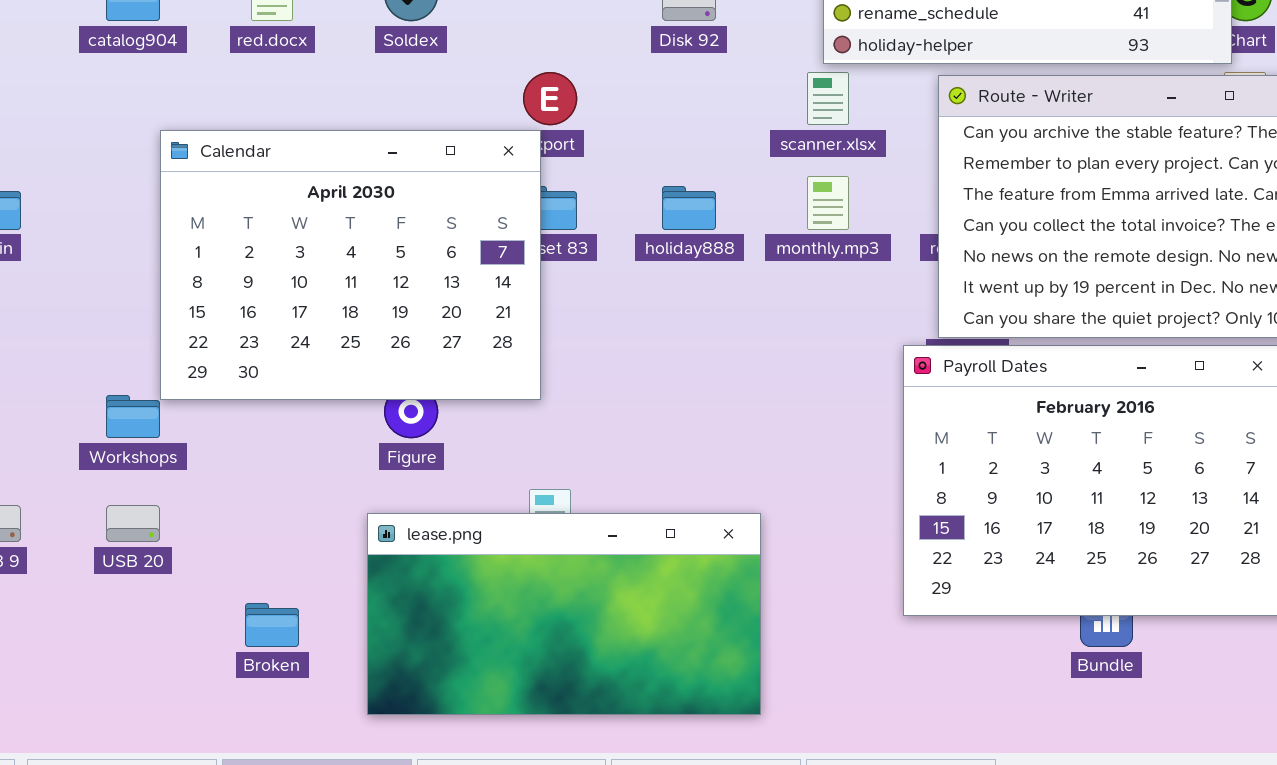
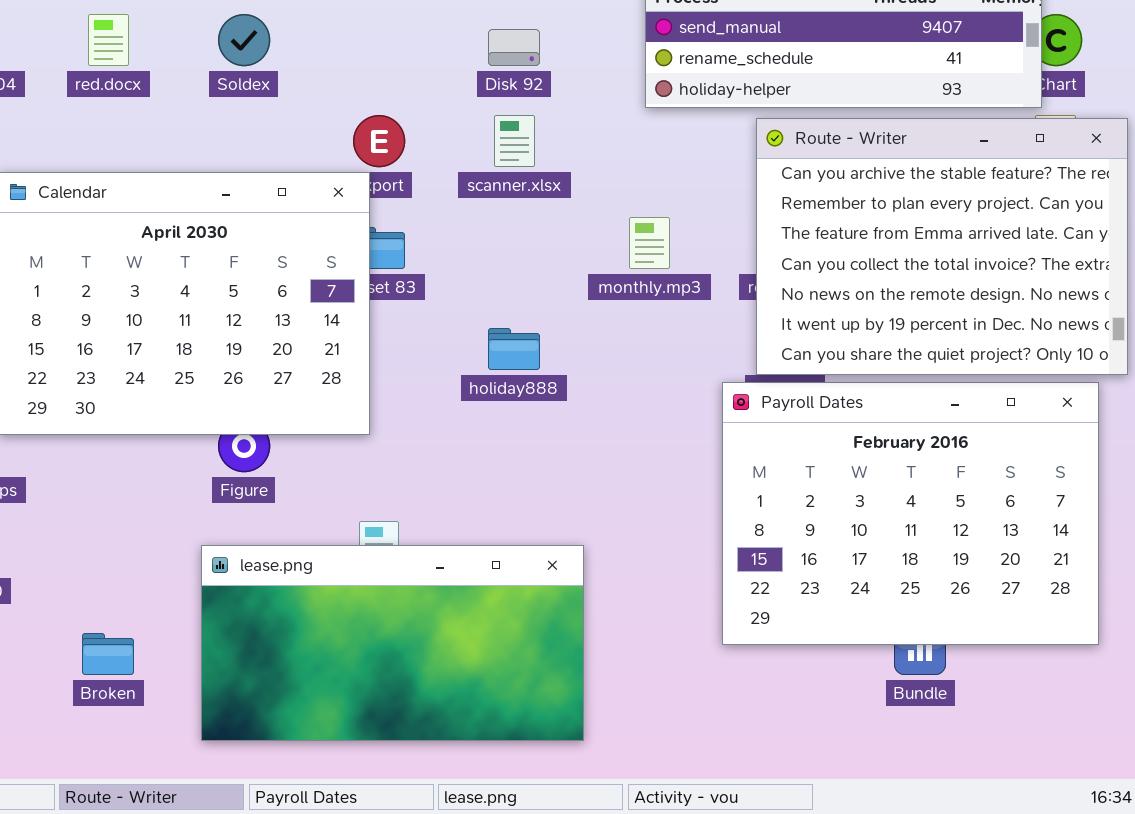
scanner.xlsx: [807,72,849,125] -> [494,115,535,167], moved
holiday888: [662,186,716,230] -> [488,328,540,370], moved

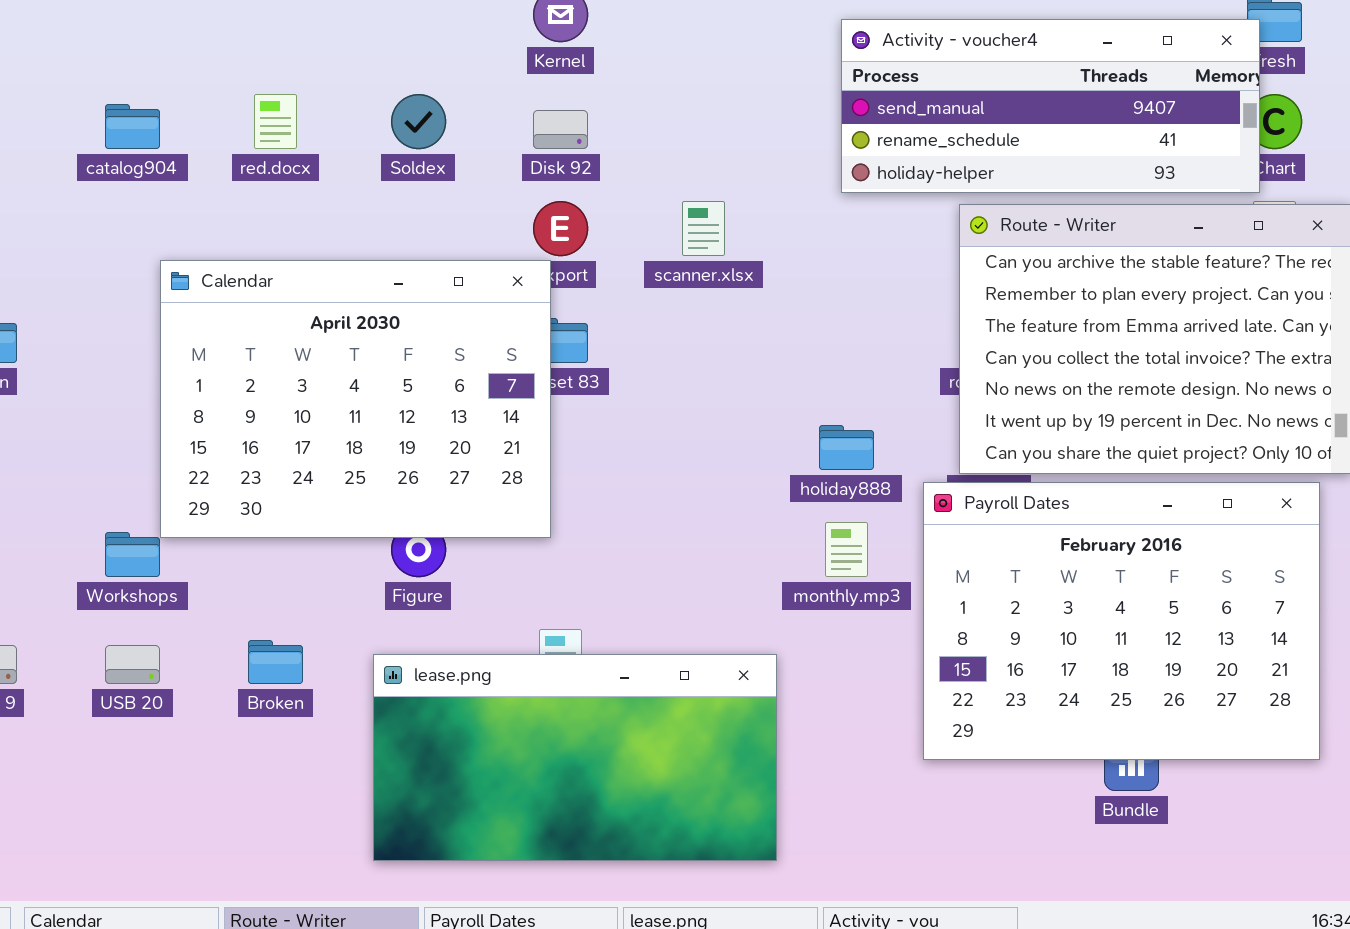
Disk 92: [488,29,540,66] -> [533,110,588,149], moved
monthly.mp3: [629,217,670,269] -> [825,522,868,577], moved
holiday888: [488,328,540,370] -> [819,425,874,470], moved
Broken: [82,633,134,675] -> [248,640,303,684], moved

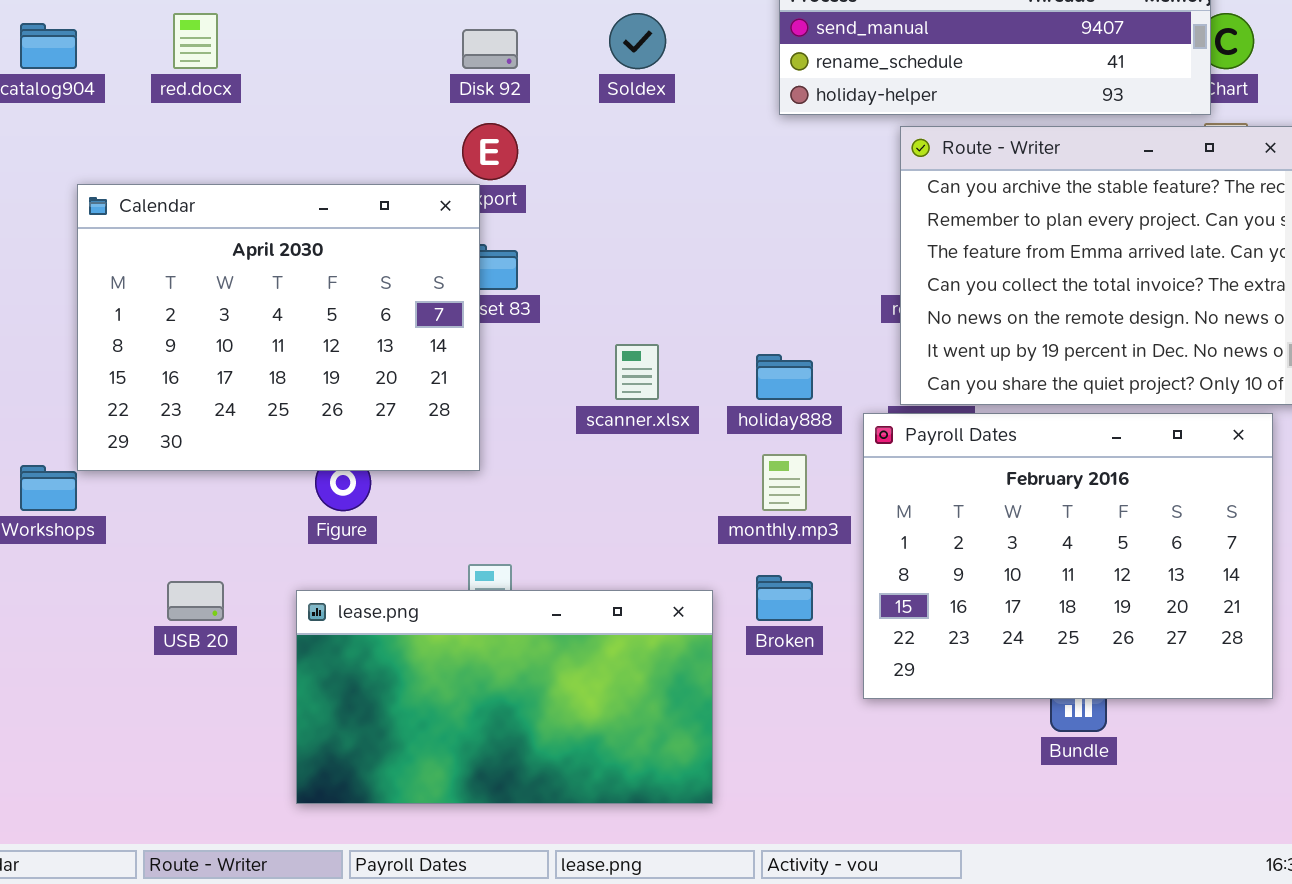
Soldex: [391,94,446,149] -> [609,13,666,69], moved
scanner.xlsx: [682,201,725,256] -> [615,344,659,400], moved
Broken: [248,640,303,684] -> [756,575,813,621], moved
USB 20: [105,645,160,684] -> [167,581,224,621], moved

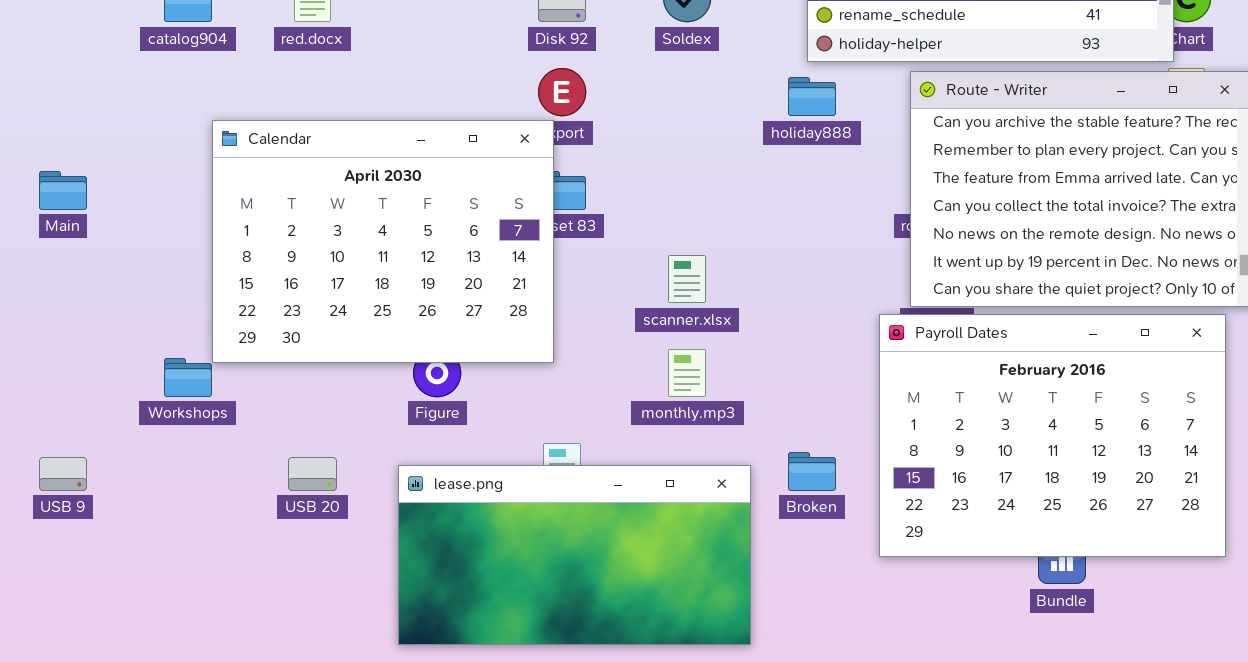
holiday888: [756,354,813,400] -> [788,77,836,116], moved
monthly.mp3: [762,454,807,511] -> [668,349,706,397], moved

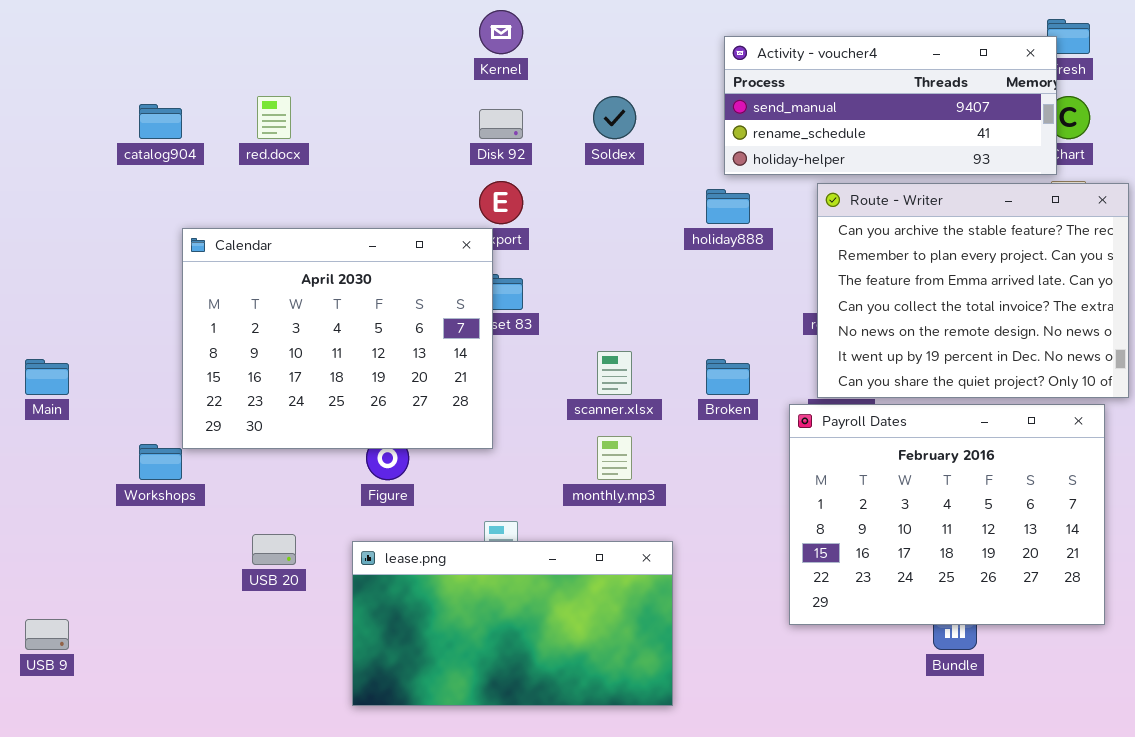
Main: [39,171,87,210] -> [25,359,69,395], moved
Broken: [788,452,836,491] -> [706,359,750,395], moved
USB 9: [39,457,87,491] -> [25,619,69,650], moved

